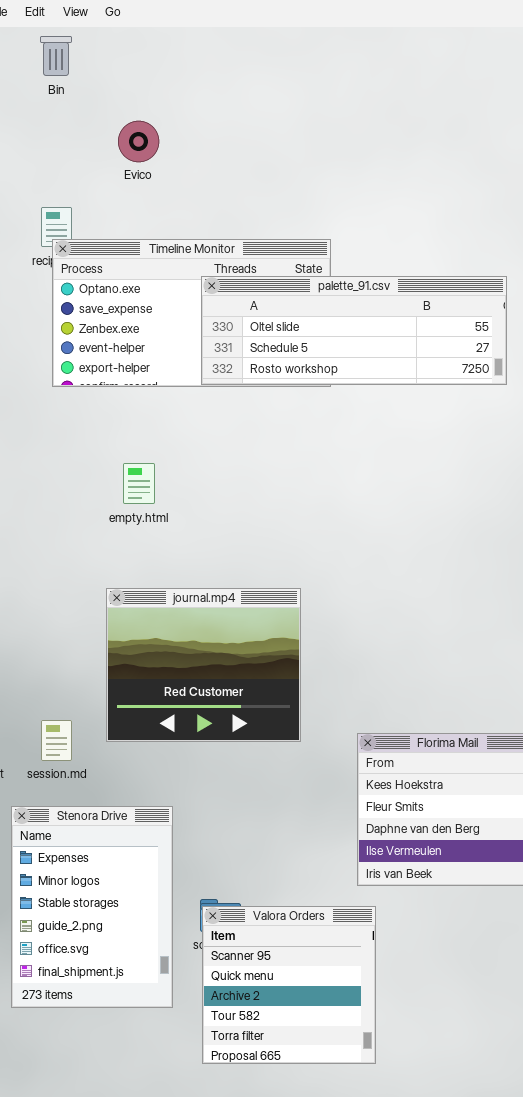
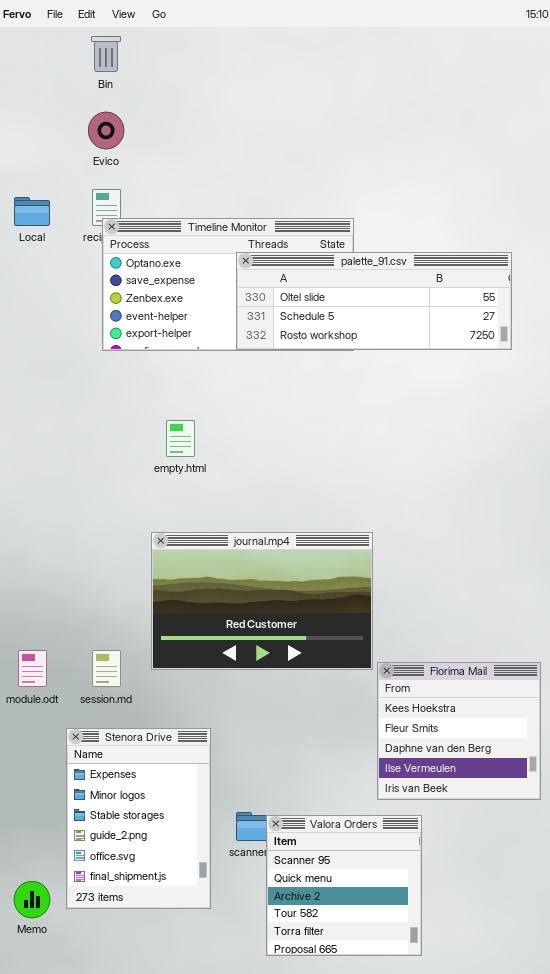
Evico: [118,121,159,162] -> [88,112,124,149], moved
journal.mp4: [106,588,301,742] -> [151,532,373,670], resized
Valora Orders: [202,906,376,1064] -> [266,815,422,956], moved

